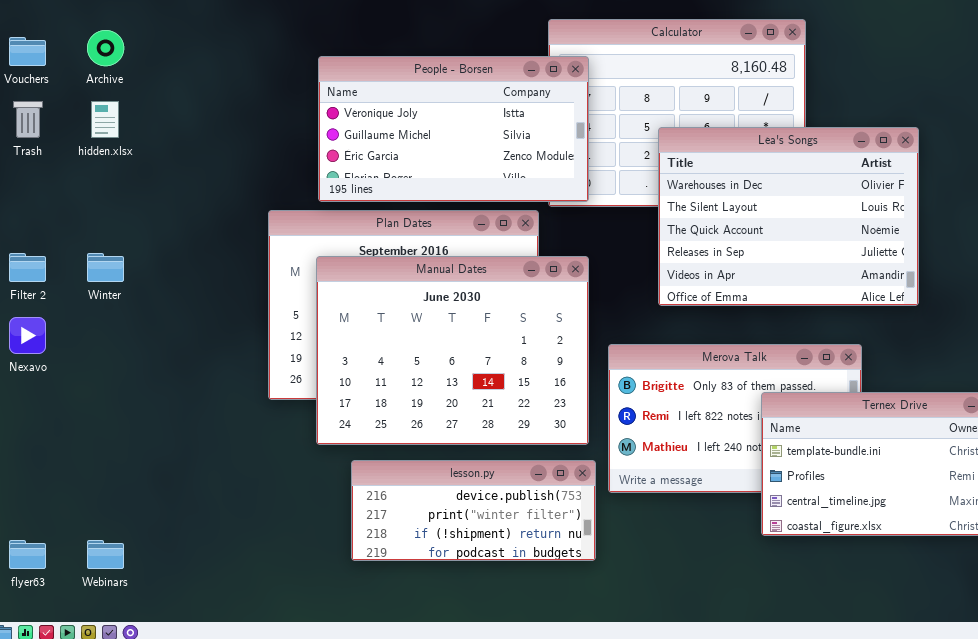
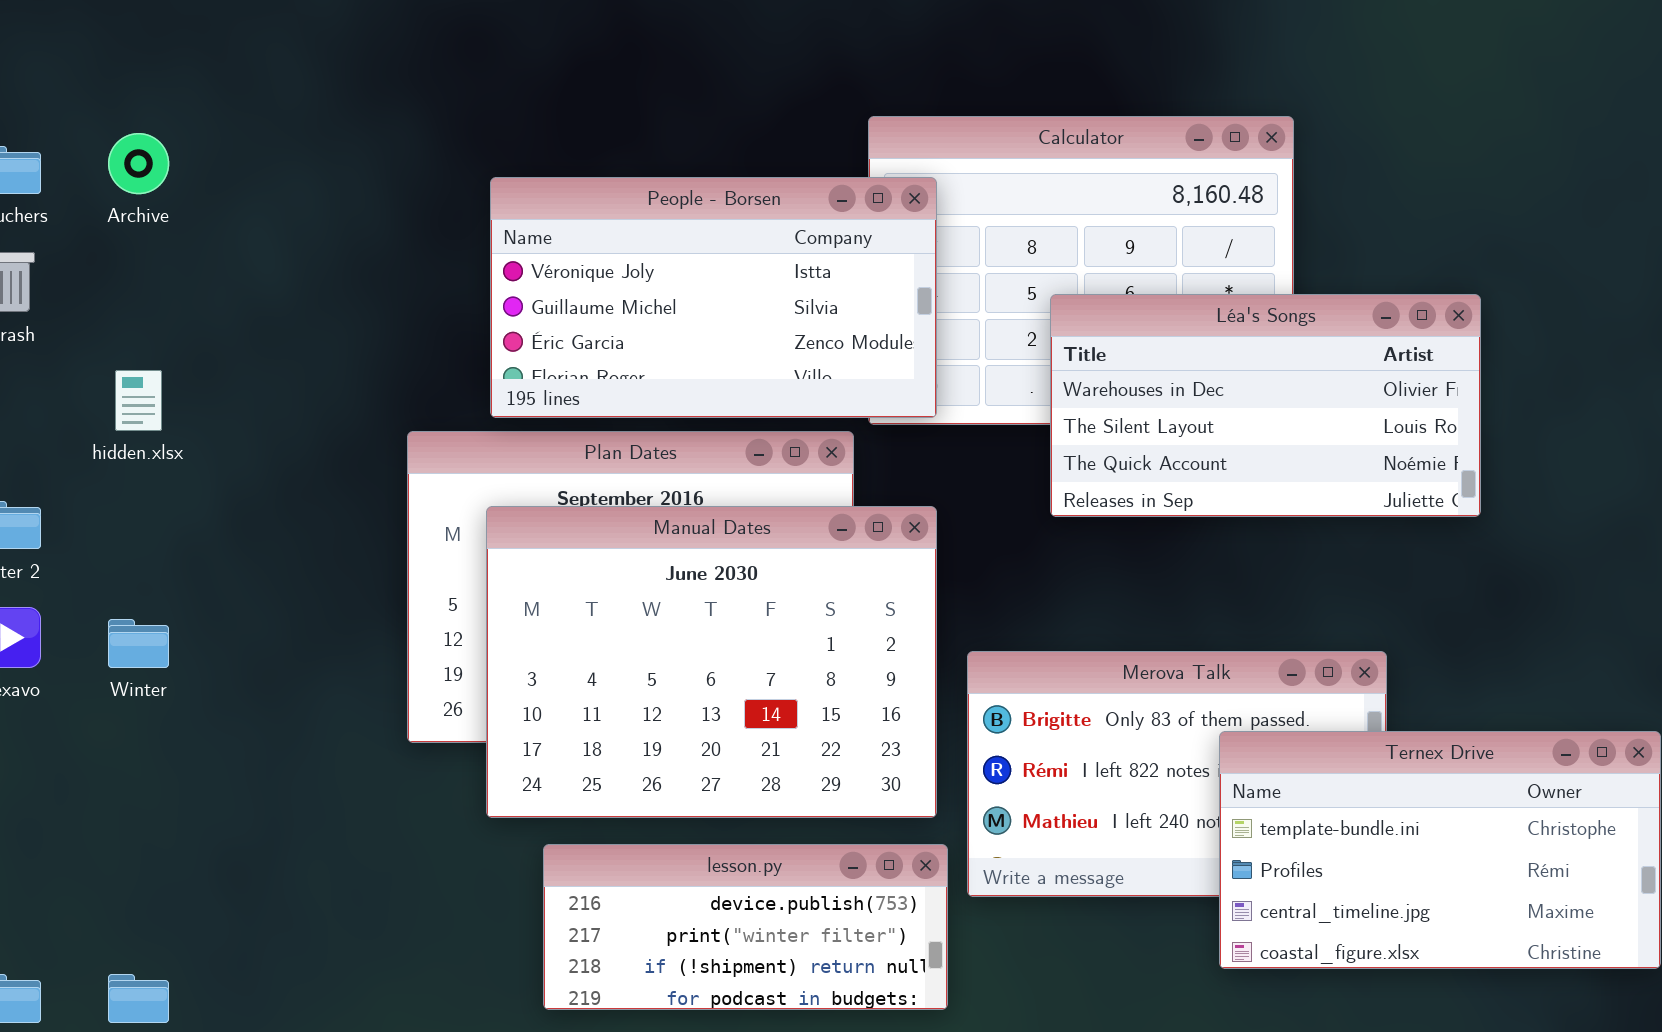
hidden.xlsx: [91,101,119,138] -> [115,370,162,431], moved
Léa's Songs: [658,127,919,306] -> [1050,294,1481,517], resized
Winter: [87,253,124,282] -> [108,619,169,668], moved

